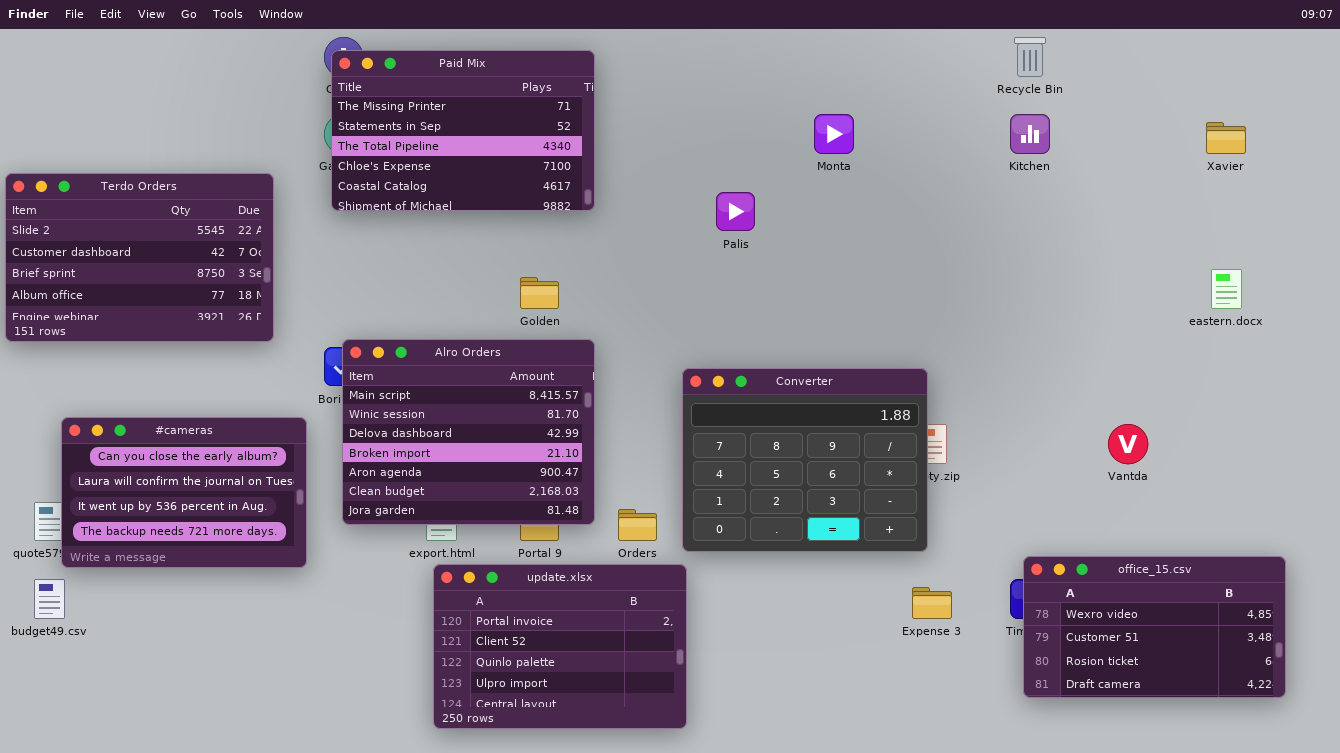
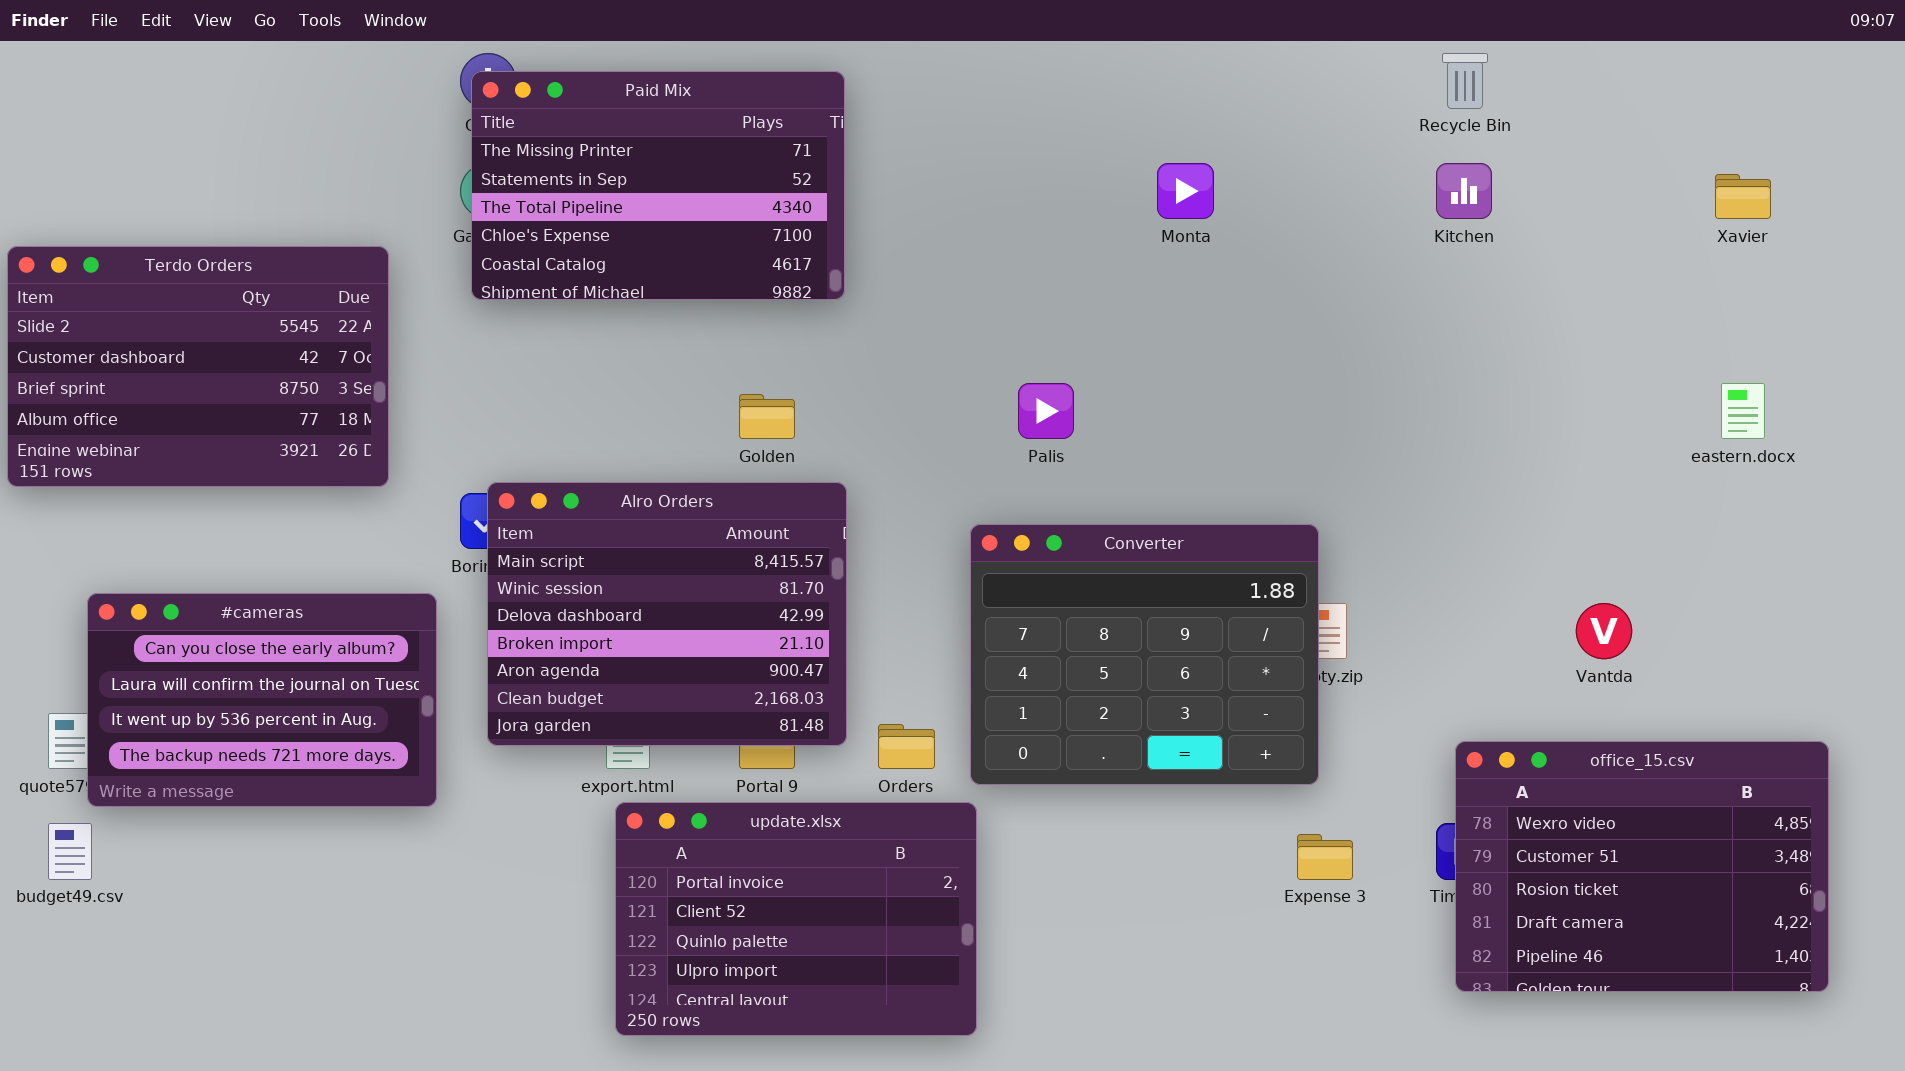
Palis: [716,192,755,231] -> [1018,383,1074,439], moved
office_15.csv: [1023,556,1286,698] -> [1455,741,1829,992], resized

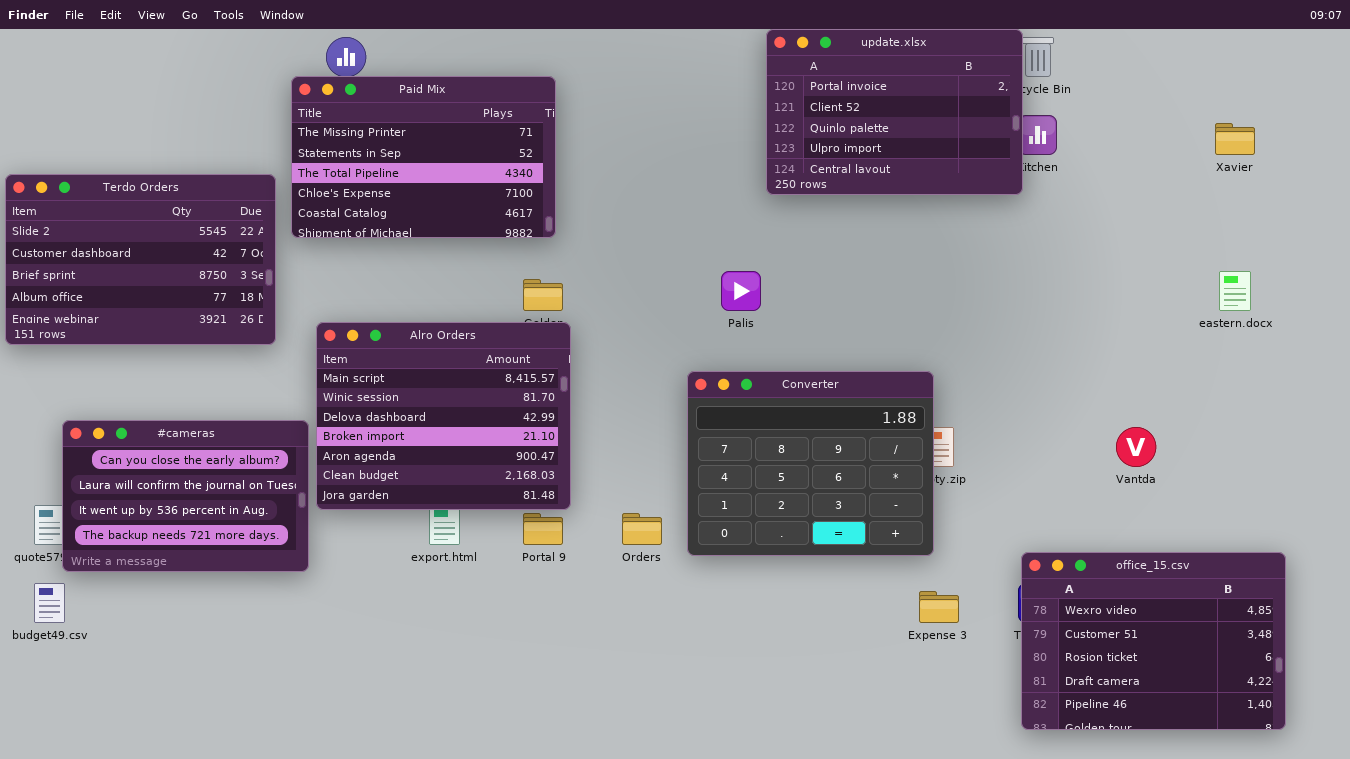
Paid Mix: [471,71,845,300] -> [291,76,556,238], moved
Alro Orders: [487,482,847,746] -> [316,322,571,510], moved
office_15.csv: [1455,741,1829,992] -> [1021,552,1286,730], moved
update.xlsx: [615,802,977,1036] -> [766,29,1023,195], moved

